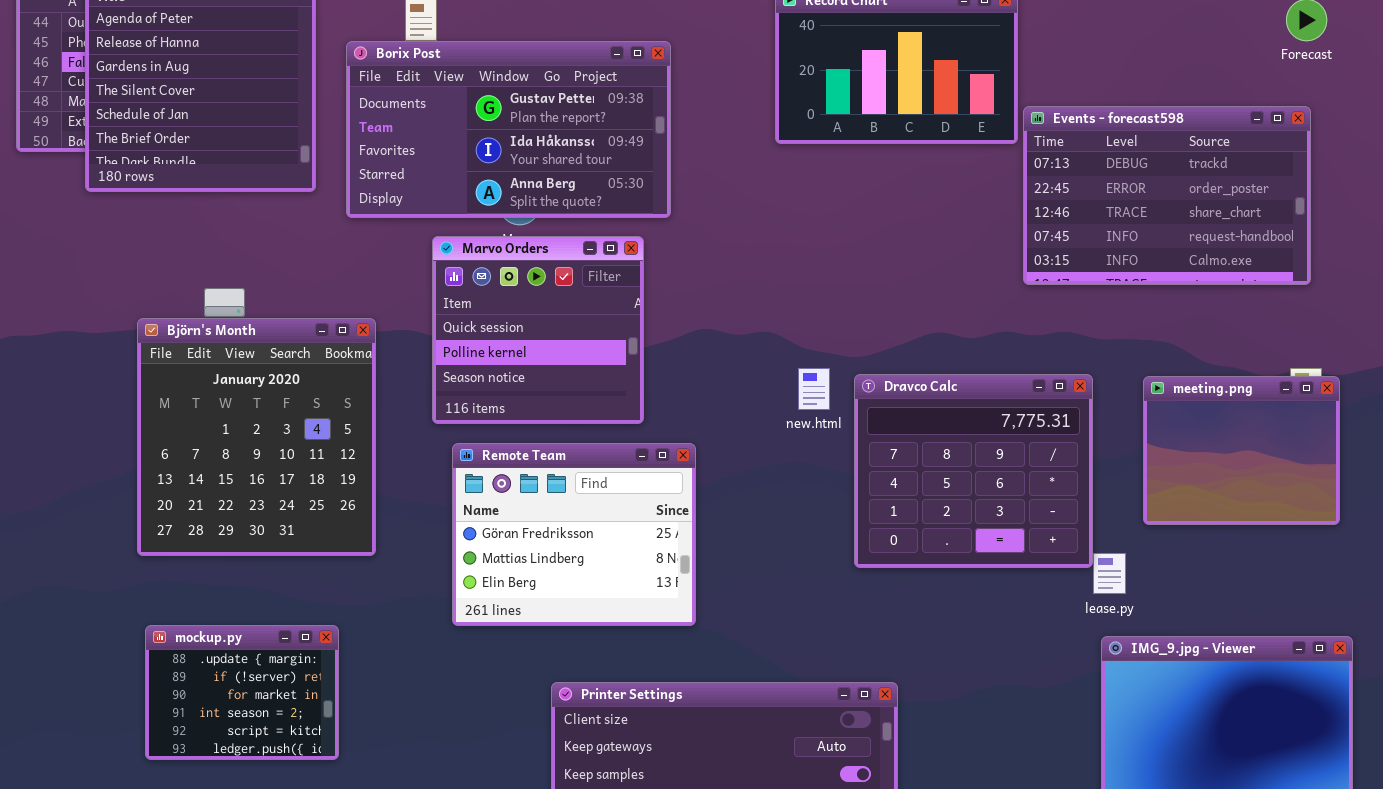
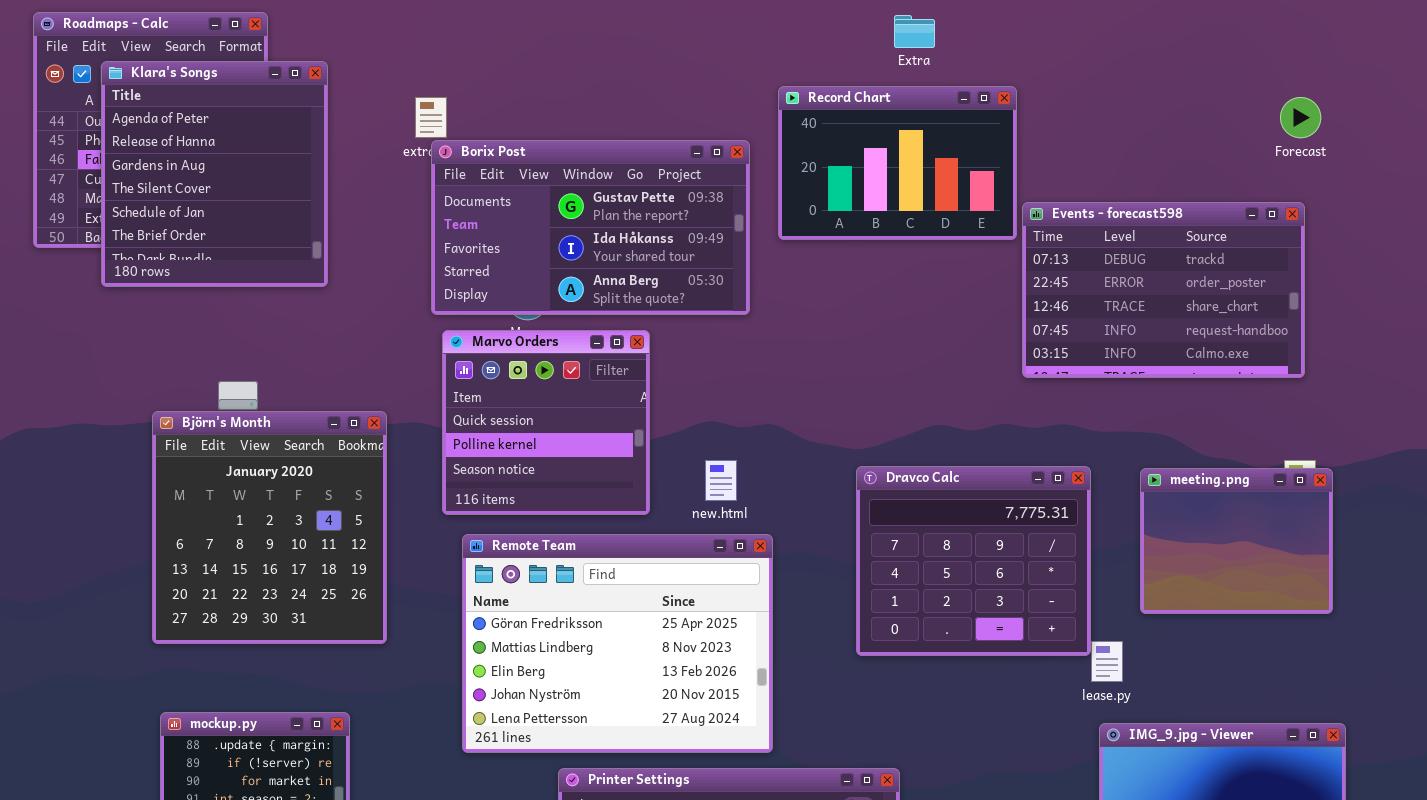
Borix Post: [346,41,671,218] -> [431,140,750,315], moved
new.html: [798,368,830,410] -> [705,460,737,501], moved
Remote Team: [452,443,696,626] -> [462,534,773,753], resized

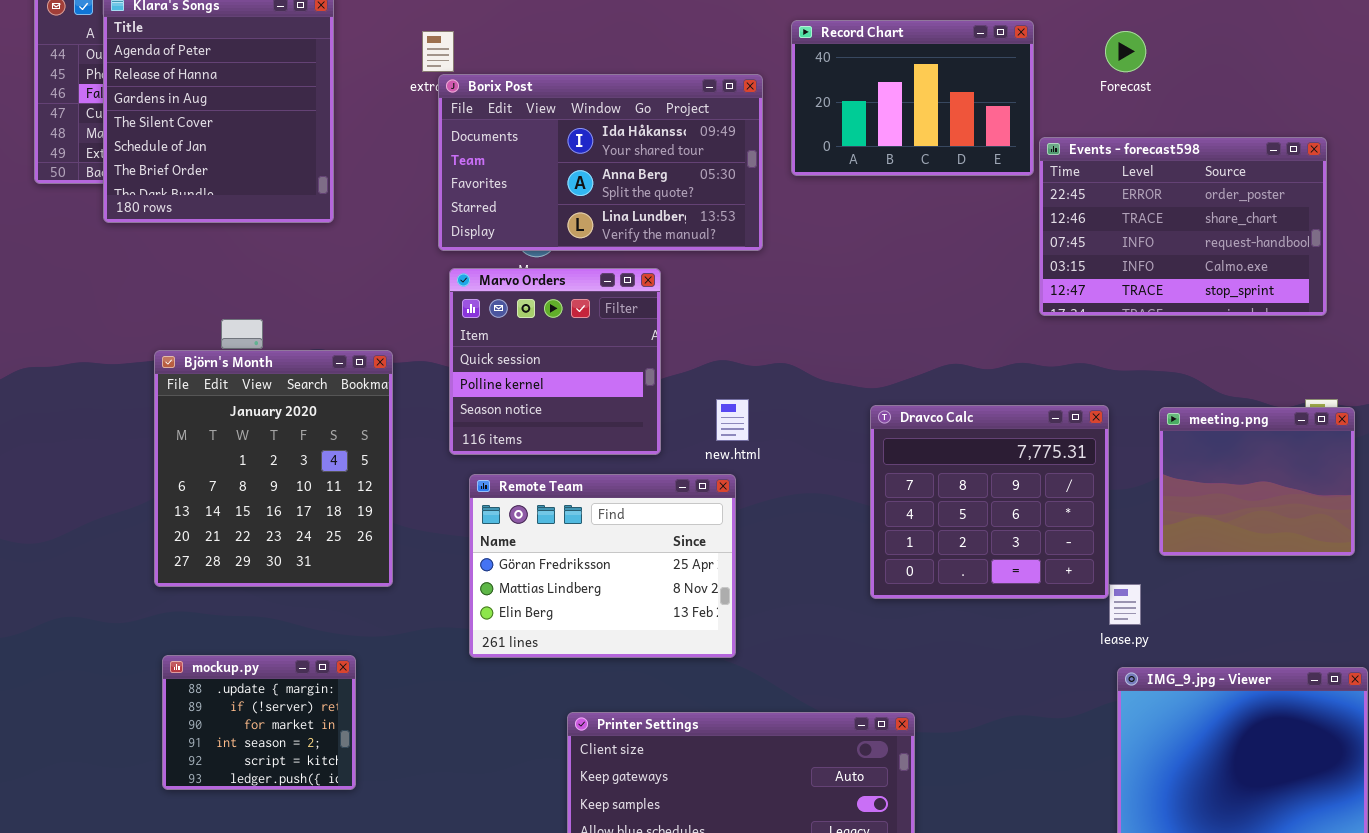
Forecast: [1280,97,1321,138] -> [1105,31,1146,72], moved
Borix Post: [431,140,750,315] -> [438,74,763,251], scrolled down 1 row
Events - forecast598: [1022,202,1305,378] -> [1039,137,1327,316], scrolled down 1 row
Remote Team: [462,534,773,753] -> [469,474,736,658], resized

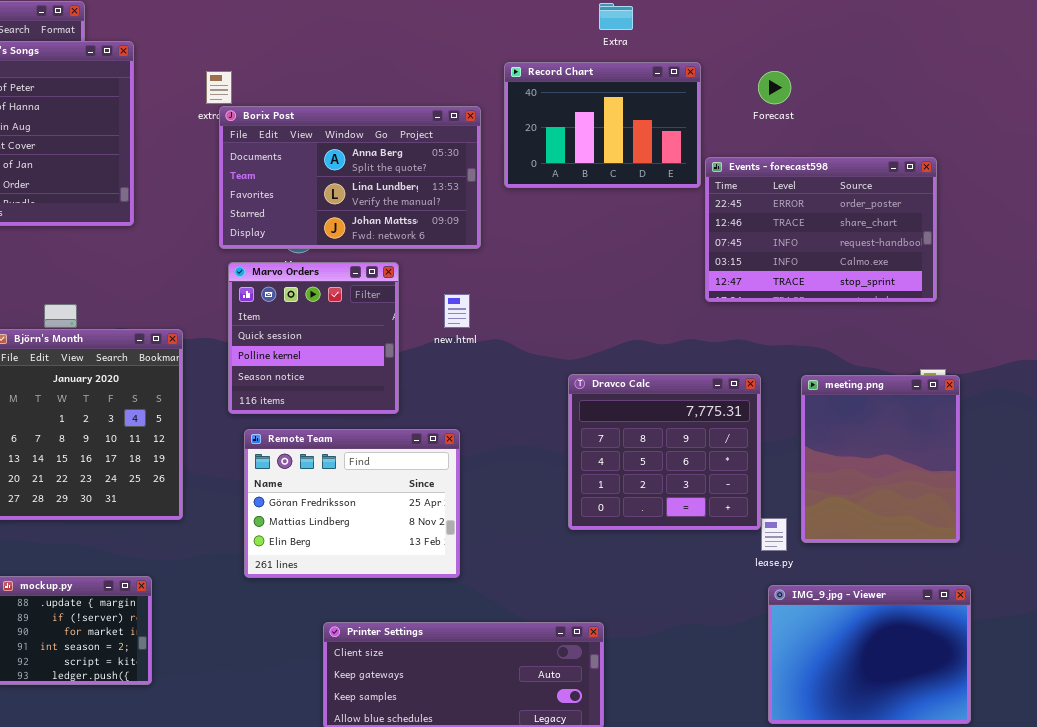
Borix Post: [438,74,763,251] -> [219,106,481,249], scrolled down 1 row
new.html: [716,399,749,441] -> [444,294,470,328], moved
meeting.png: [1159,407,1355,556] -> [801,375,960,543], resized

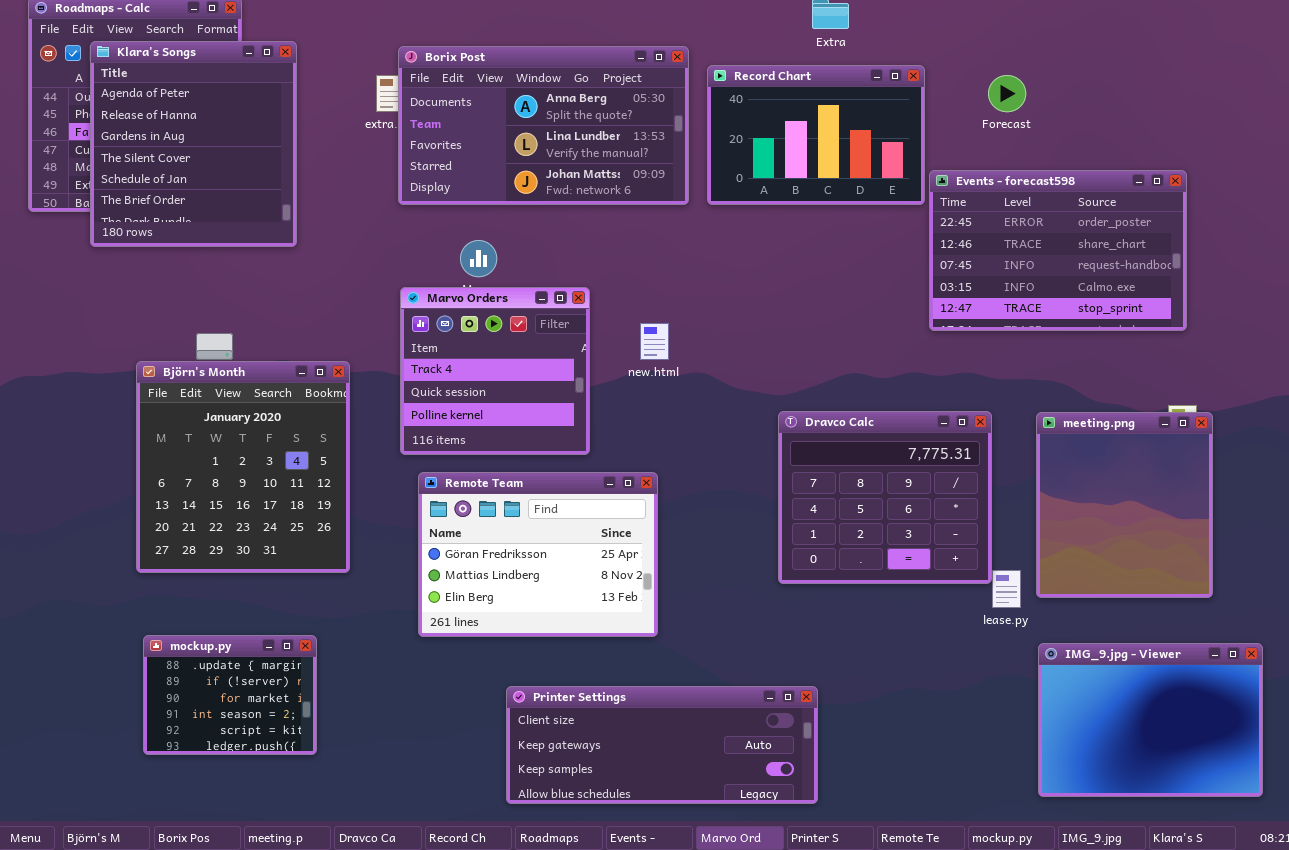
Borix Post: [219,106,481,249] -> [398,46,689,205], moved
Marvo Orders: [228,262,399,414] -> [400,287,590,455], scrolled up 1 row
IMG_9.jpg - Viewer: [768,585,971,724] -> [1038,643,1263,797], moved

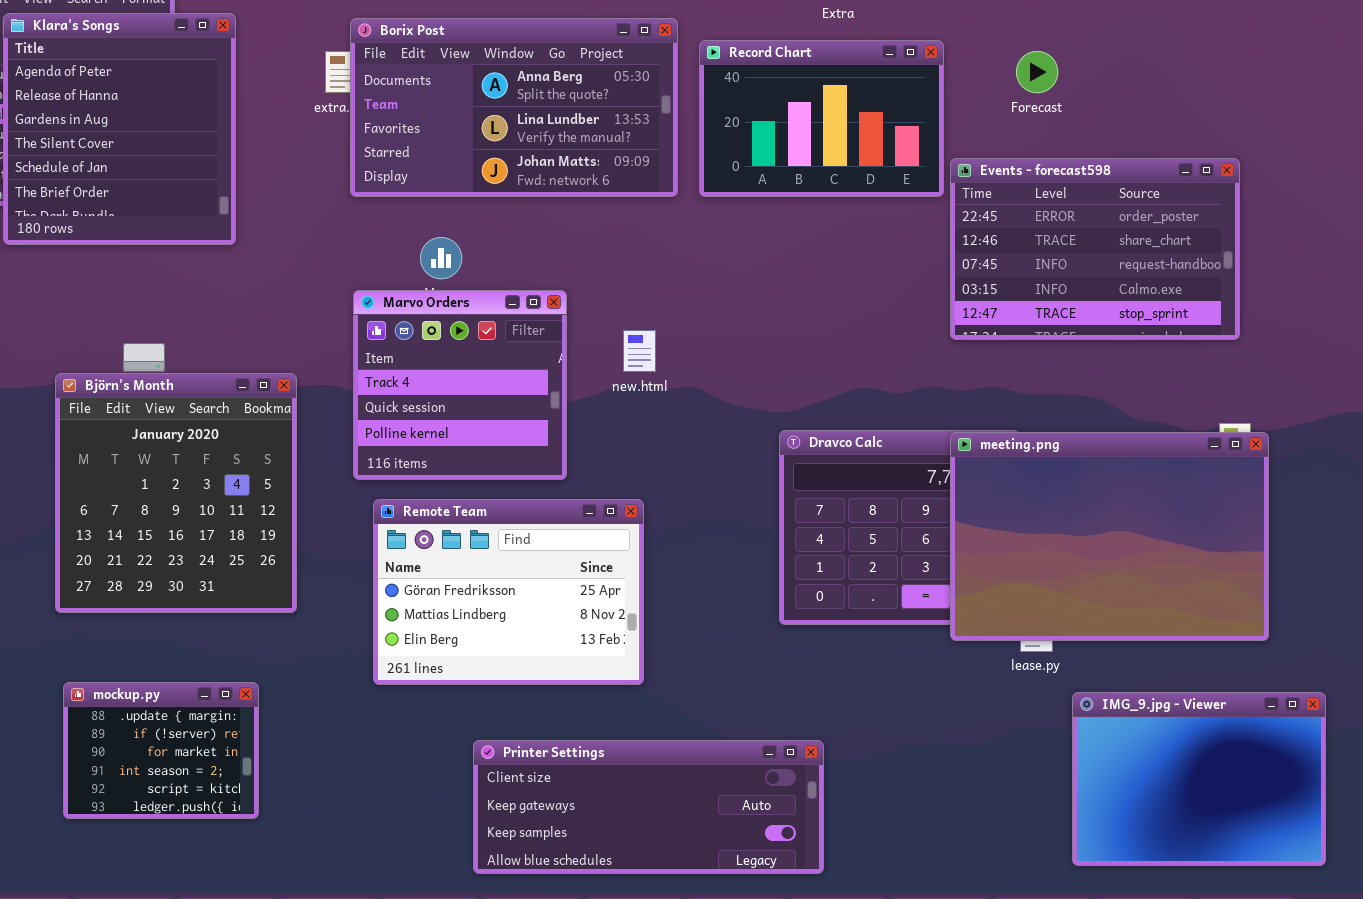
meeting.png: [1036,412,1213,598] -> [950,432,1269,641], resized

